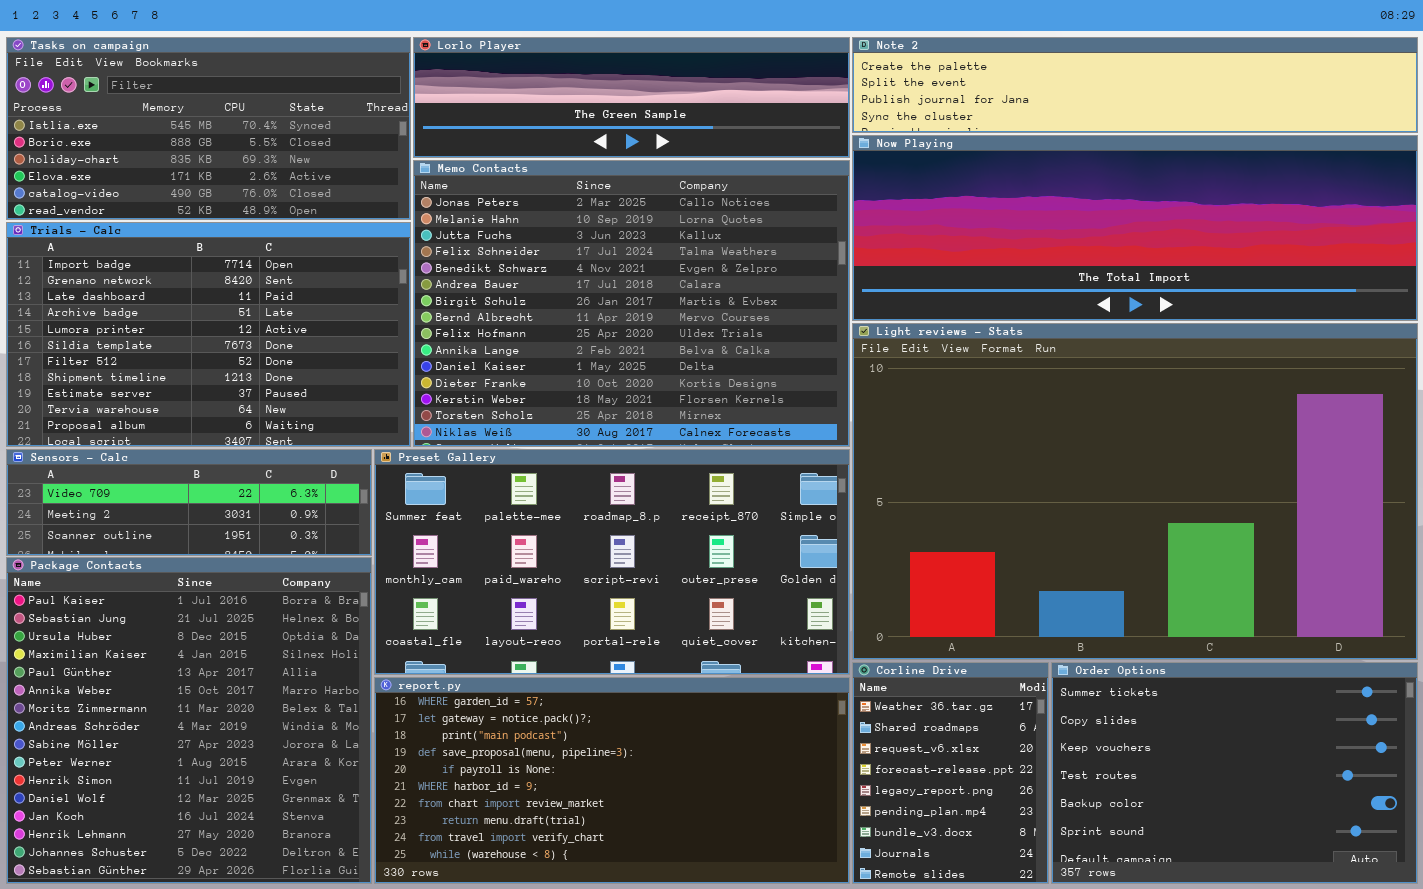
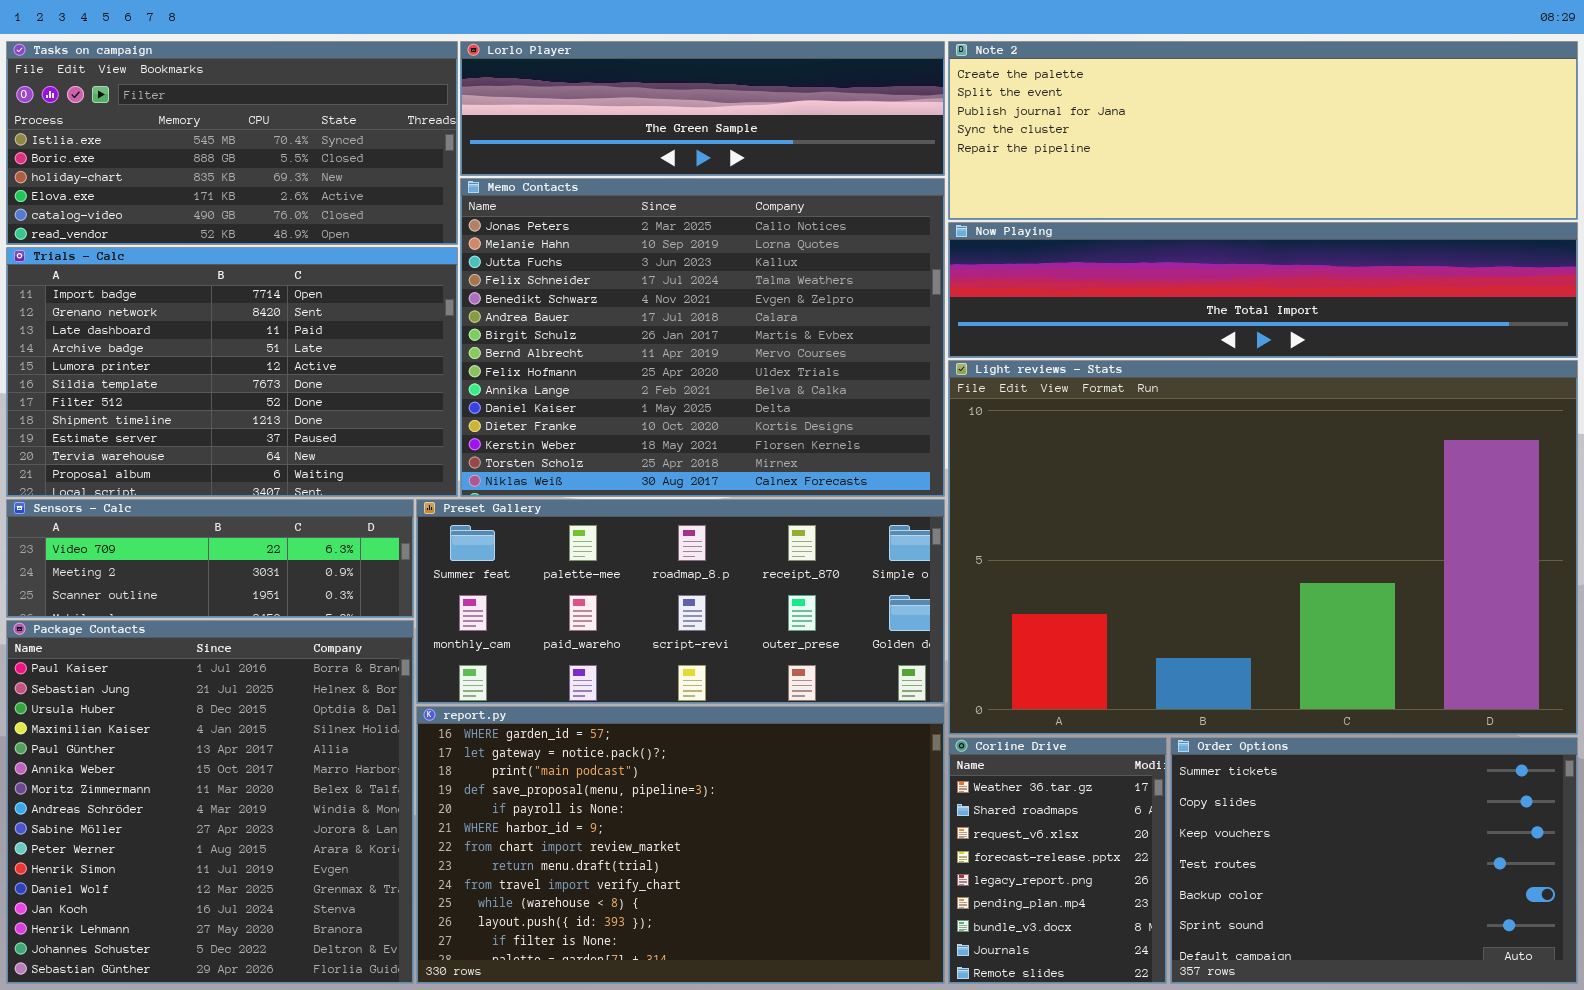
Note 2: [852,37,1418,133] -> [948,41,1578,220], resized
Now Playing: [852,135,1418,321] -> [948,222,1578,358], resized
Preset Gallery: [374,449,850,675] -> [416,499,945,704], resized
report.py: [374,677,850,884] -> [416,706,945,984], resized

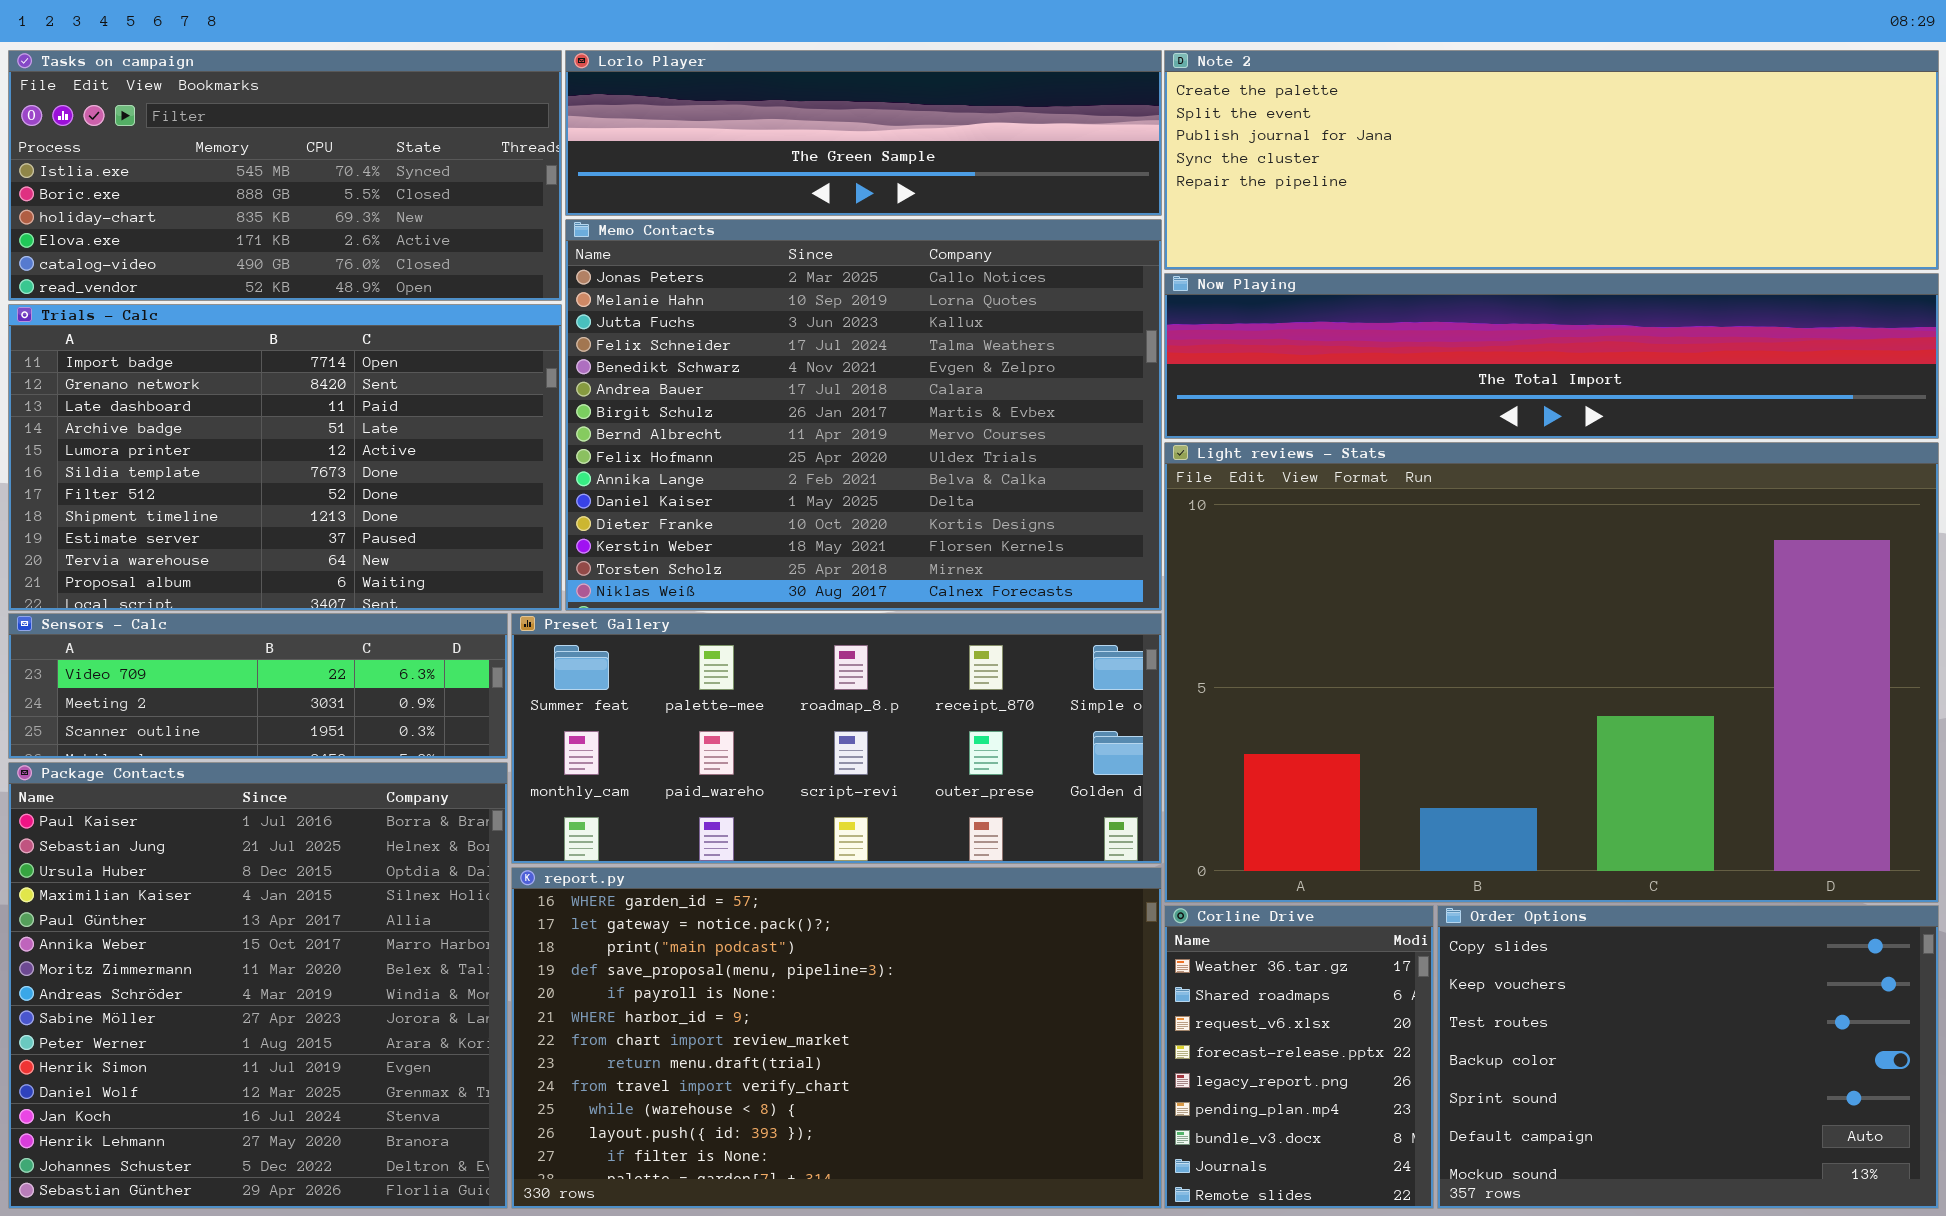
Order Options: [1170,737,1578,984] -> [1437,905,1939,1209], scrolled down 1 row

